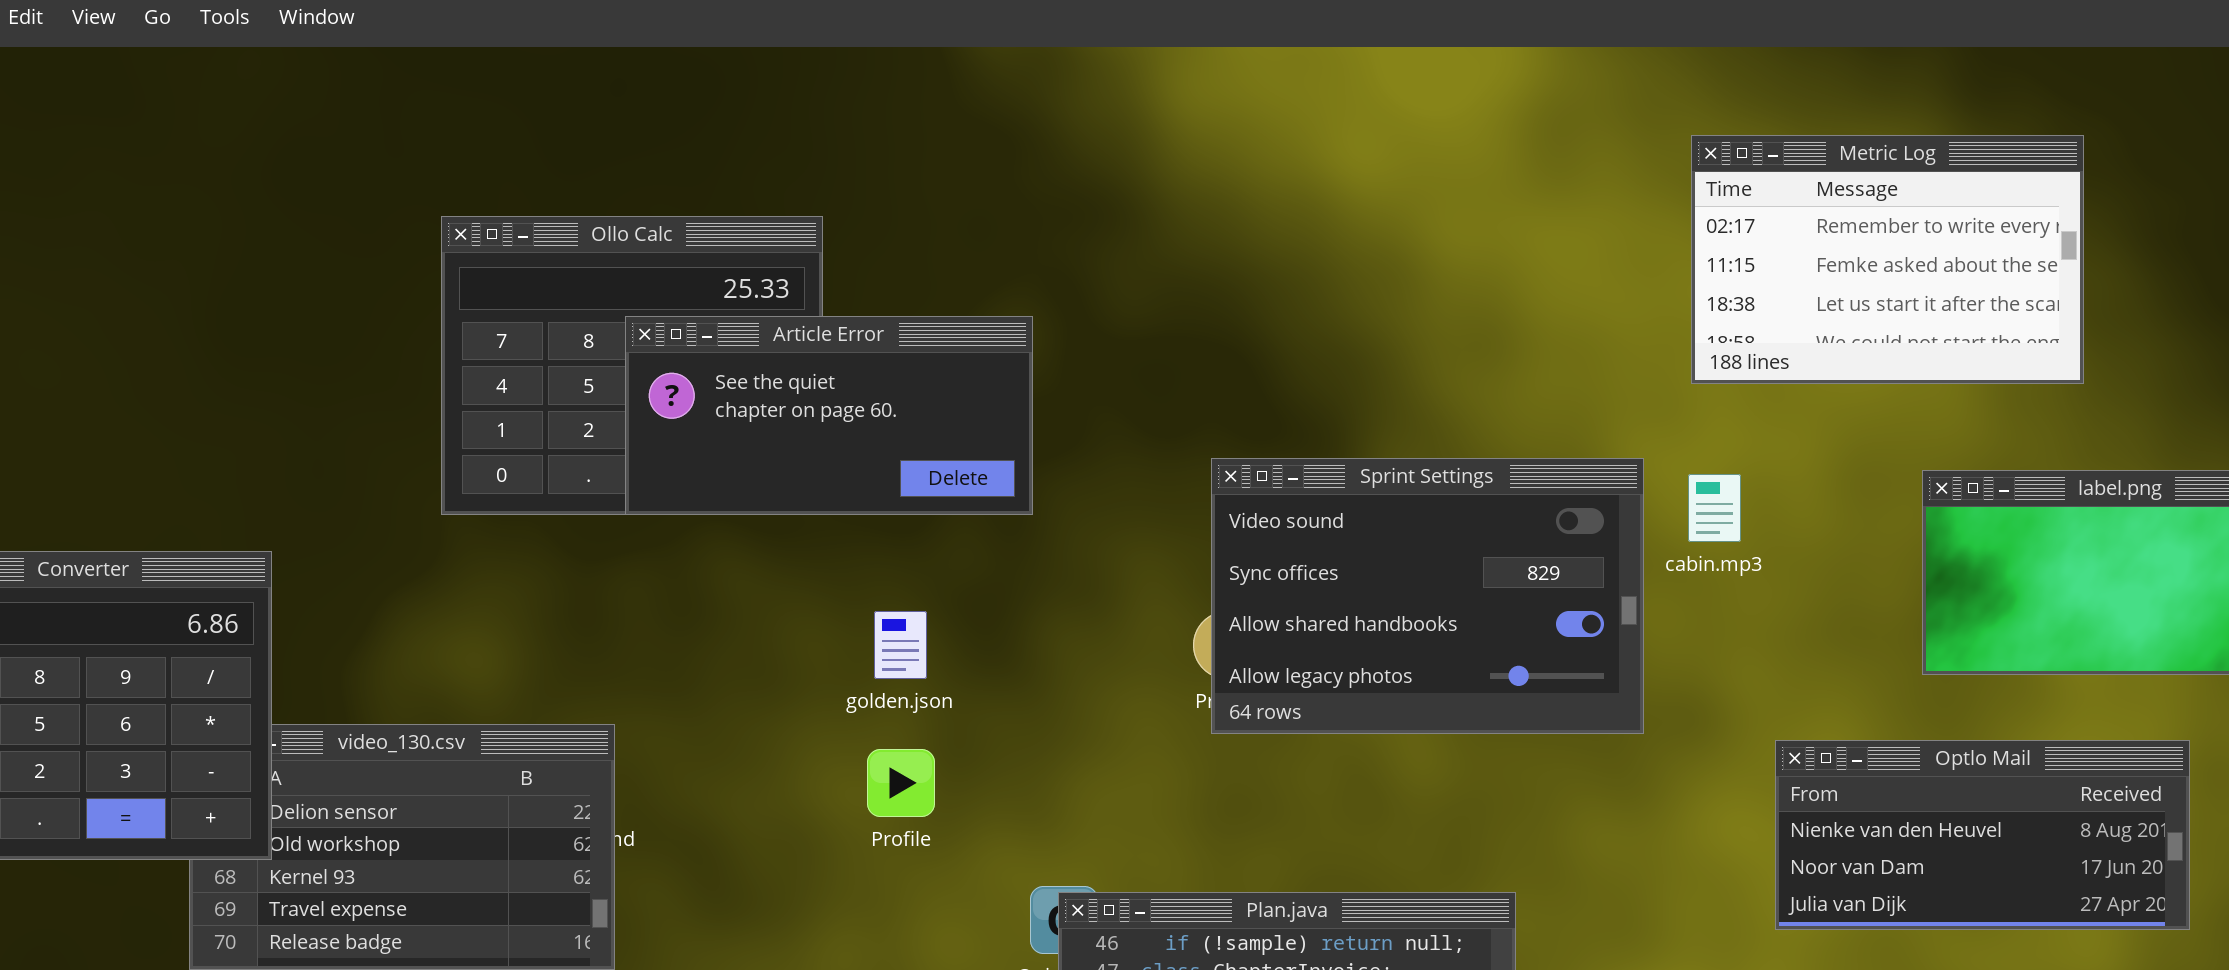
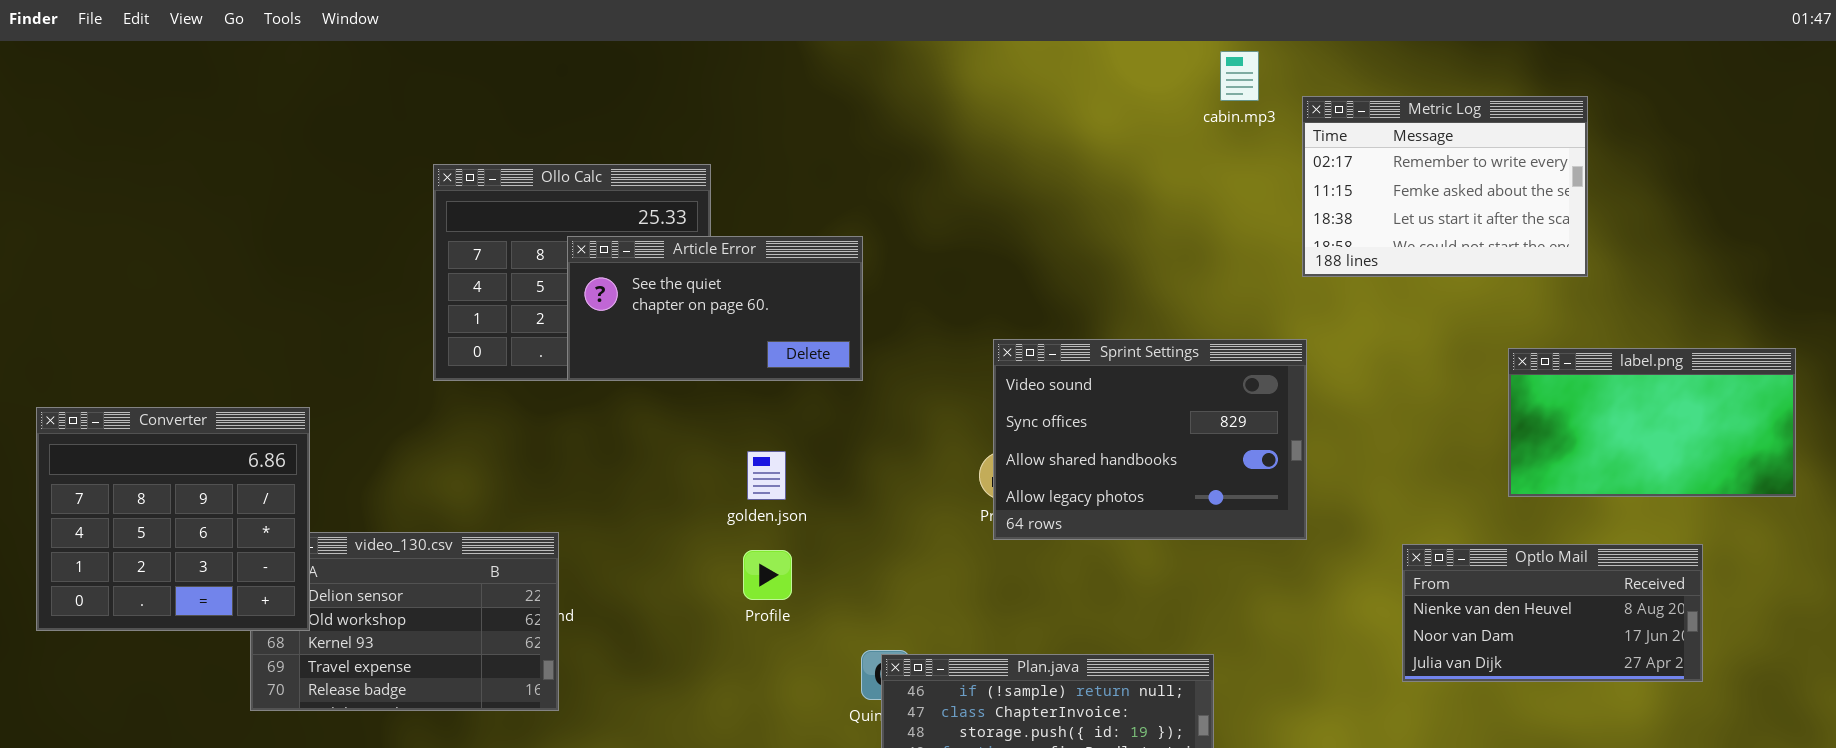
Metric Log: [1691,135,2084,384] -> [1302,96,1588,277], moved
cabin.mp3: [1688,474,1741,542] -> [1220,51,1259,101], moved

